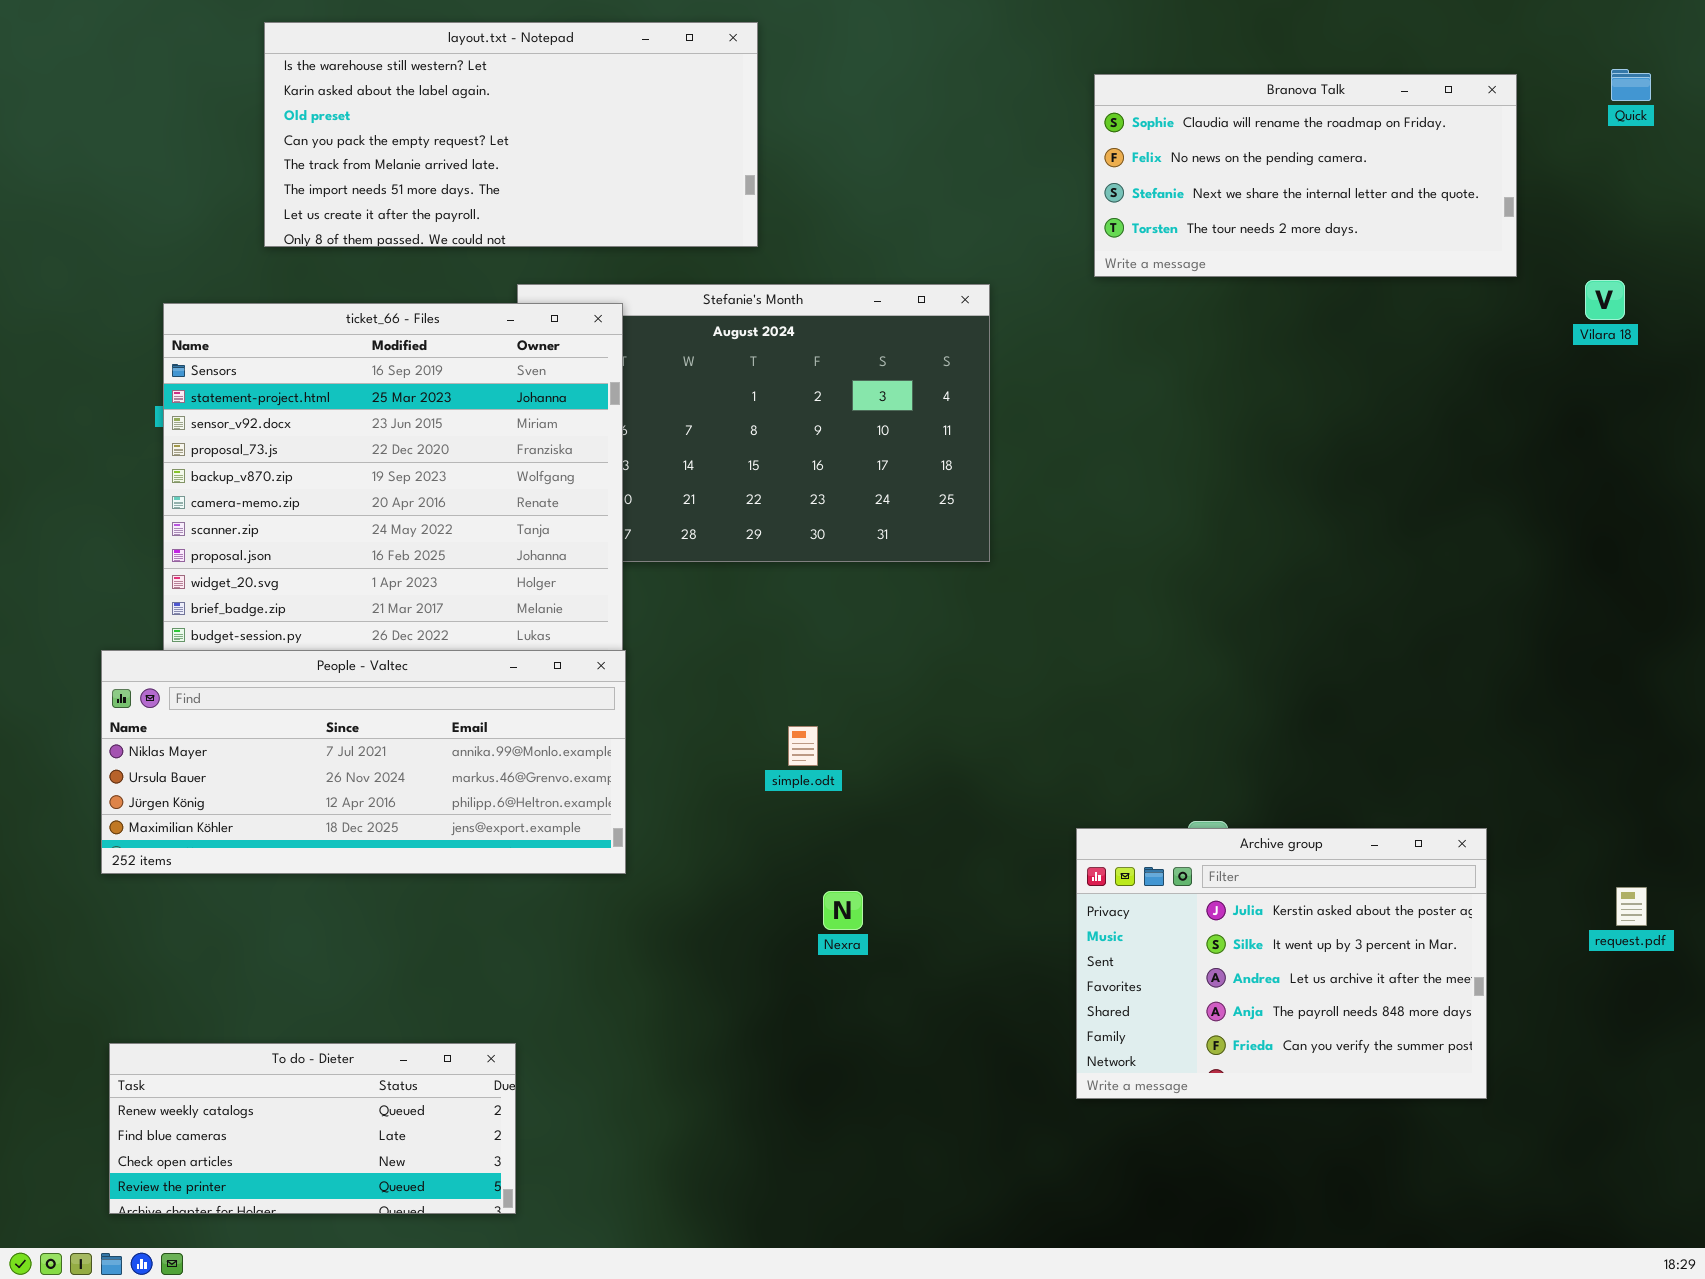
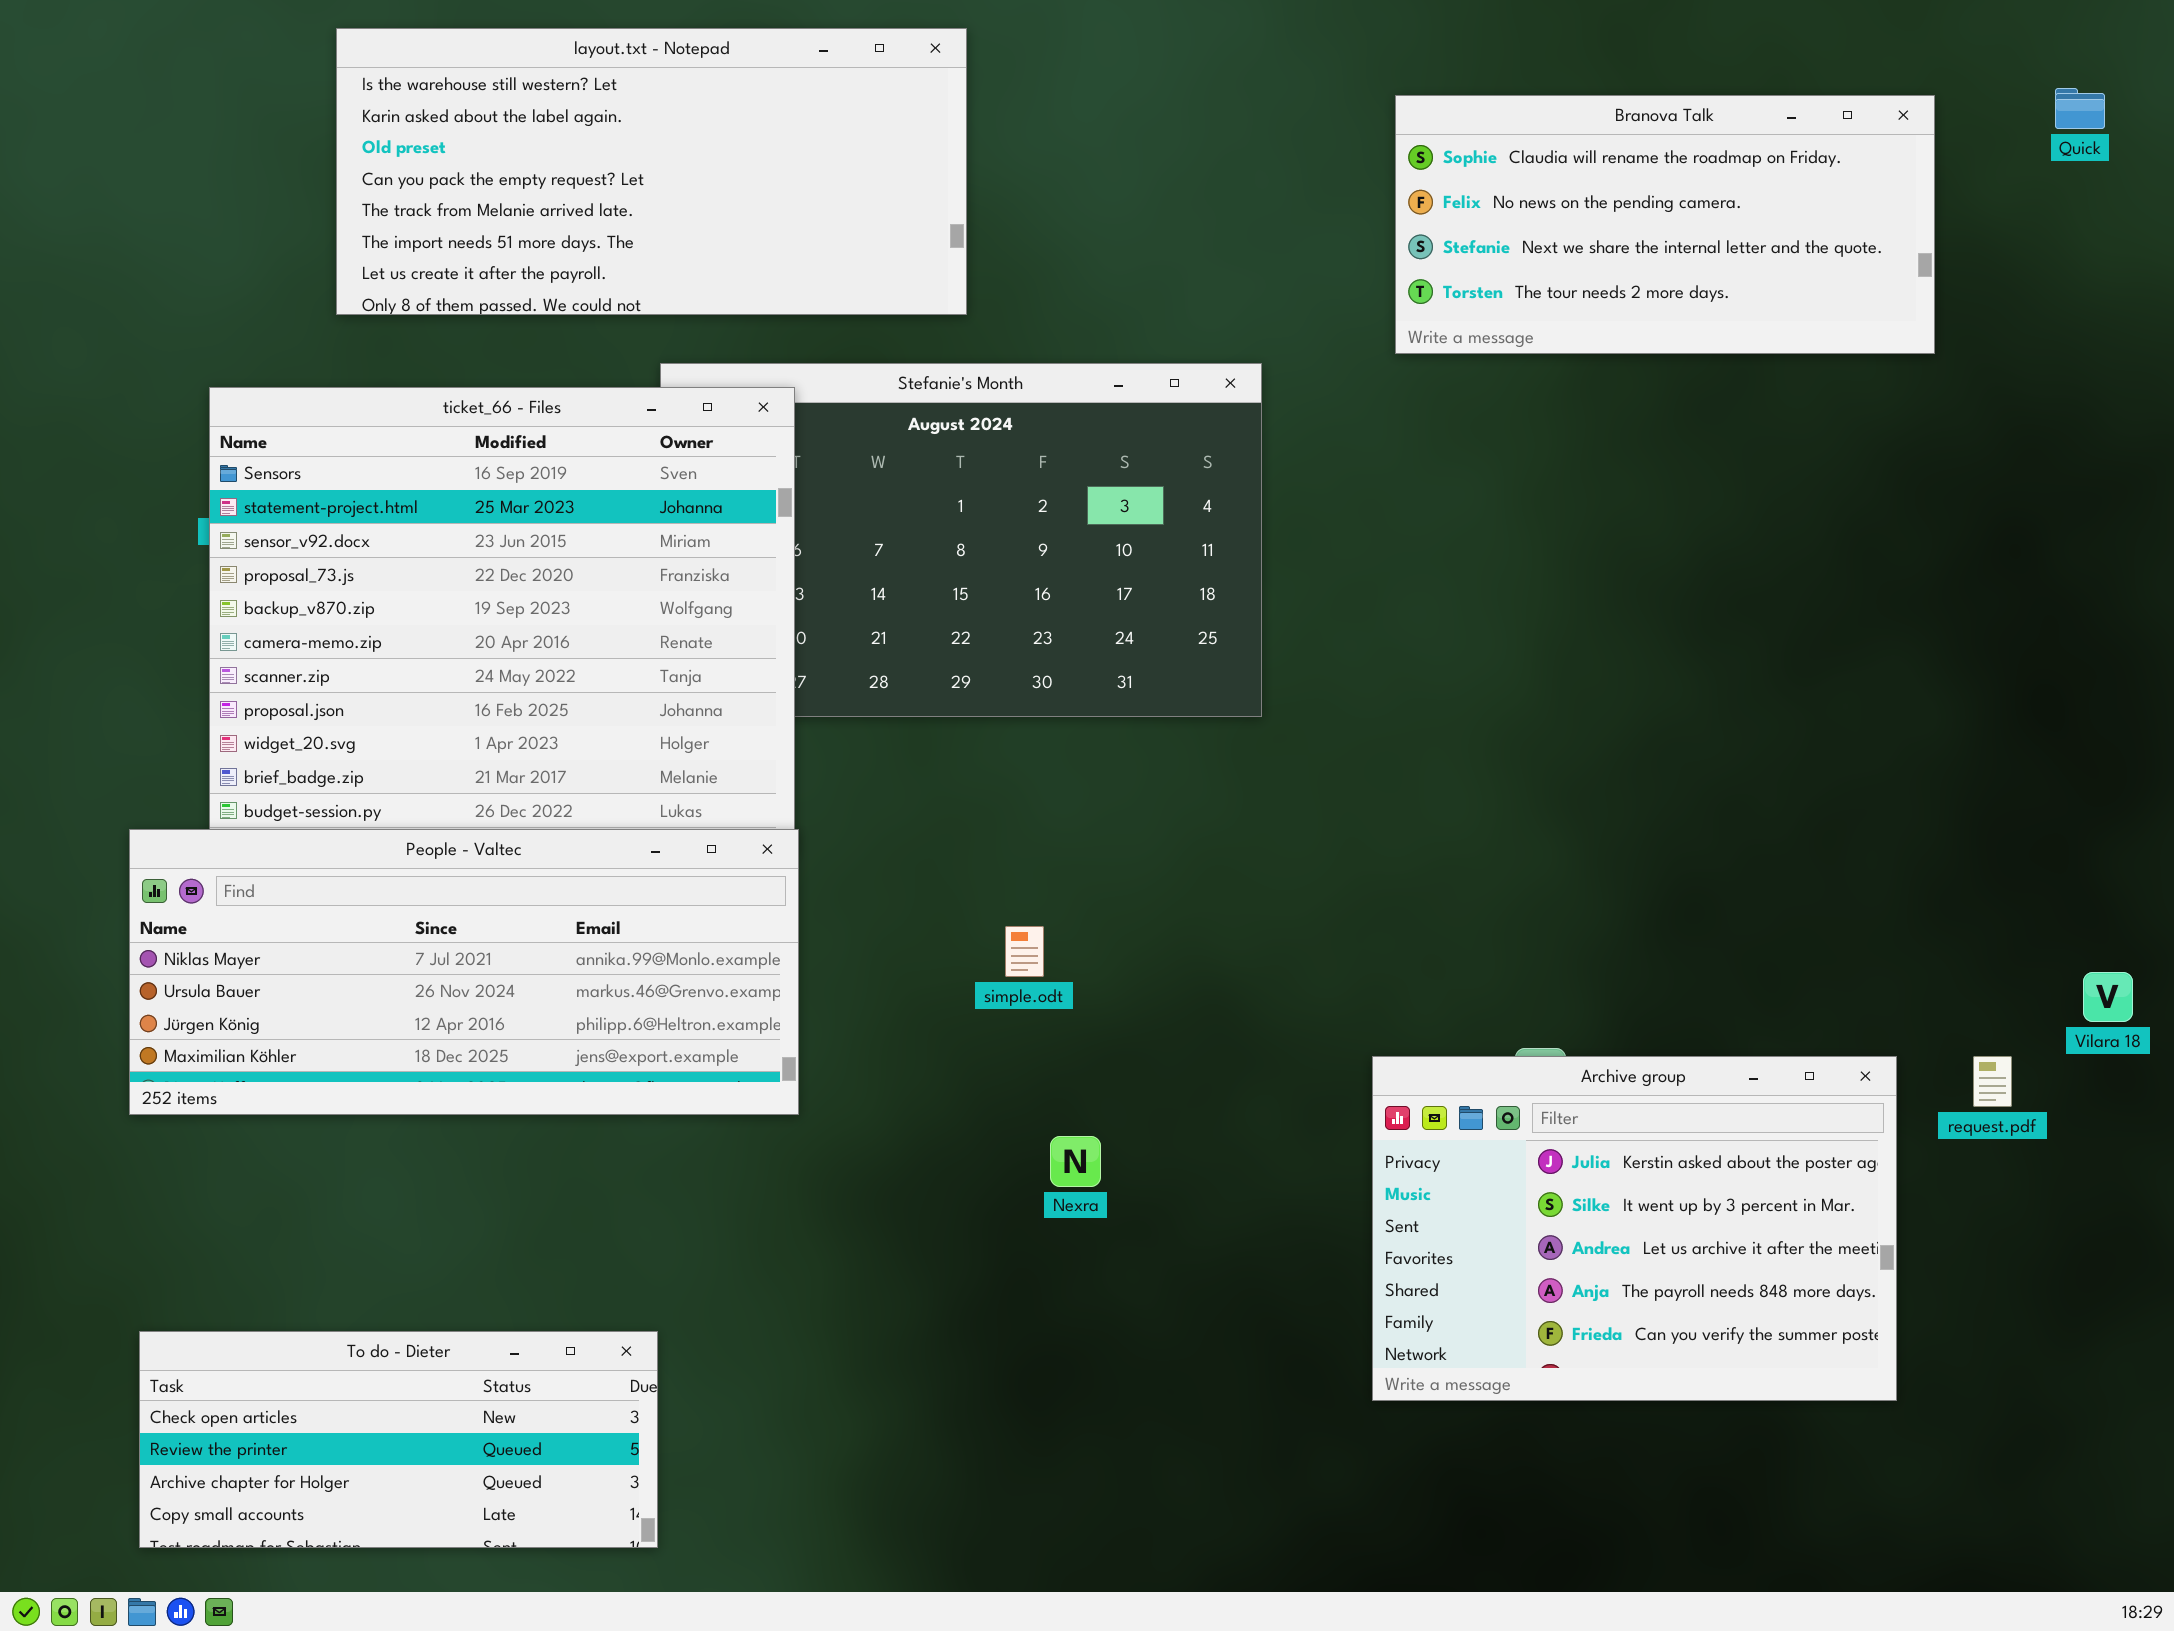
Vilara 18: [1585,280,1625,320] -> [2083,972,2133,1022], moved
request.pdf: [1616,887,1647,926] -> [1973,1056,2012,1107], moved
To do - Dieter: [109,1043,516,1214] -> [139,1331,658,1548], scrolled down 2 rows

